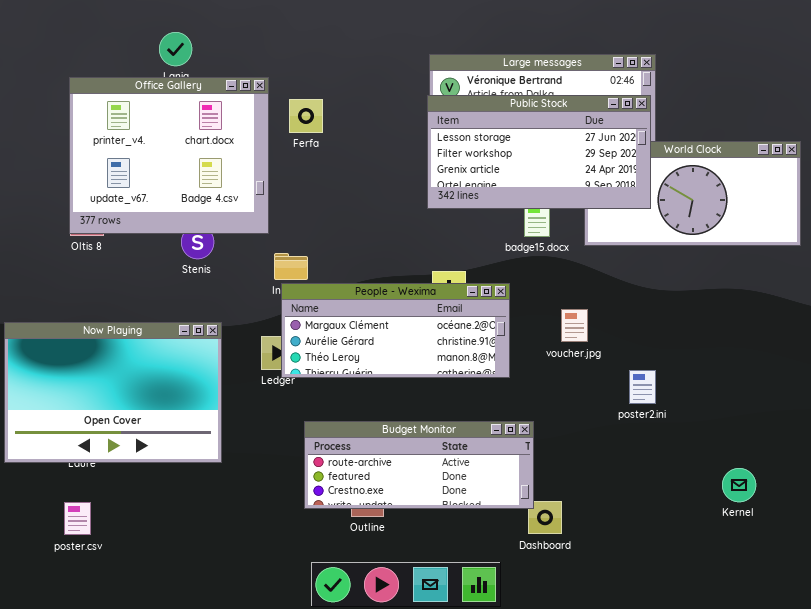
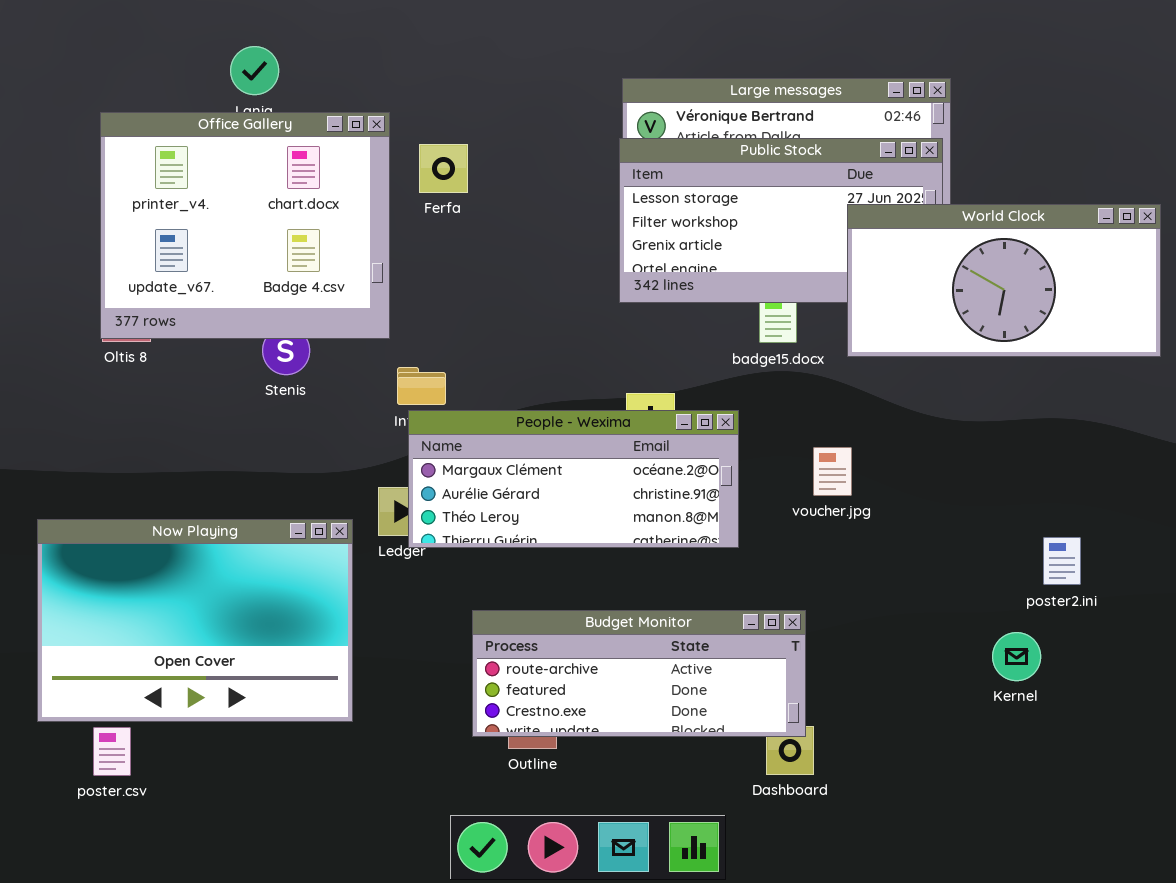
World Clock: [584,141,801,246] -> [847,204,1161,357], raised
Now Playing: [4,322,222,463] -> [37,519,353,722], moved
poster2.ini: [629,370,656,404] -> [1043,537,1081,585], moved
Budget Monitor: [304,421,534,509] -> [472,610,806,737], moved
Kernel: [722,468,756,502] -> [992,632,1041,681], moved

